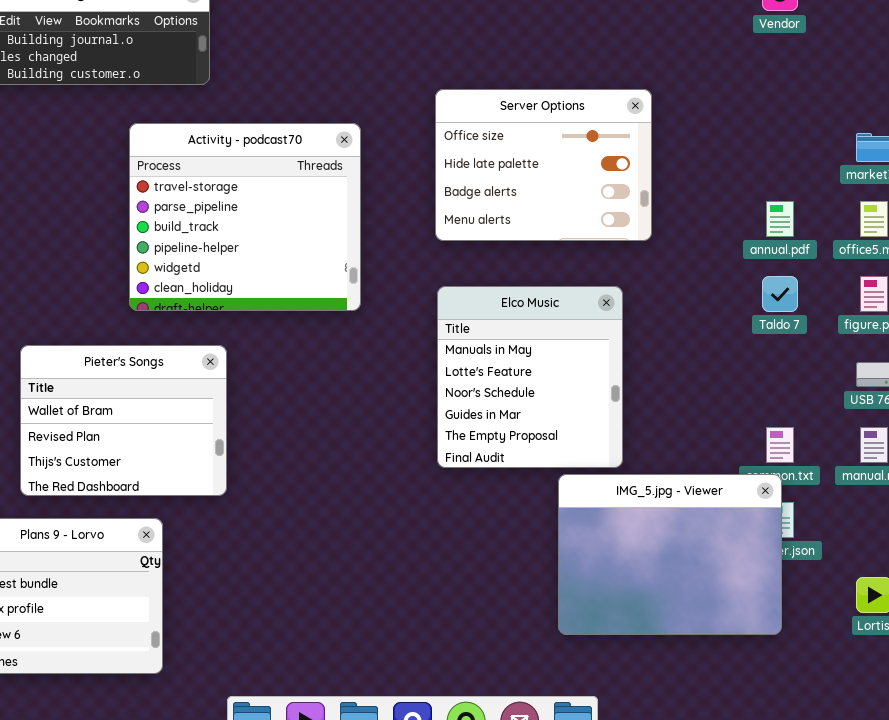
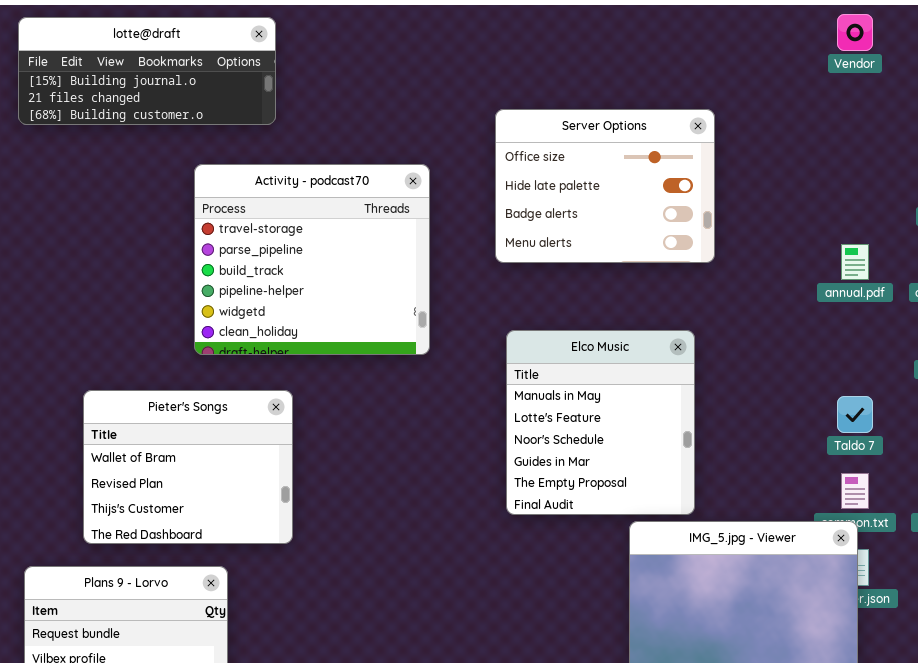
Server Options: [435,89,652,241] -> [495,109,715,263], moved
Taldo 7: [762,276,798,312] -> [837,396,873,433], moved

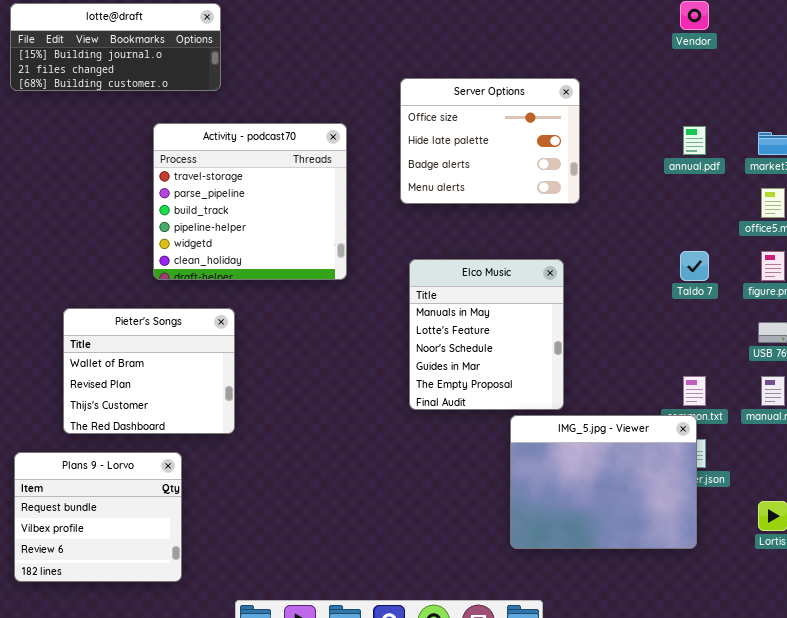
annual.pdf: [841,244,869,280] -> [683,126,706,155], moved
Taldo 7: [837,396,873,433] -> [680,251,709,281], moved

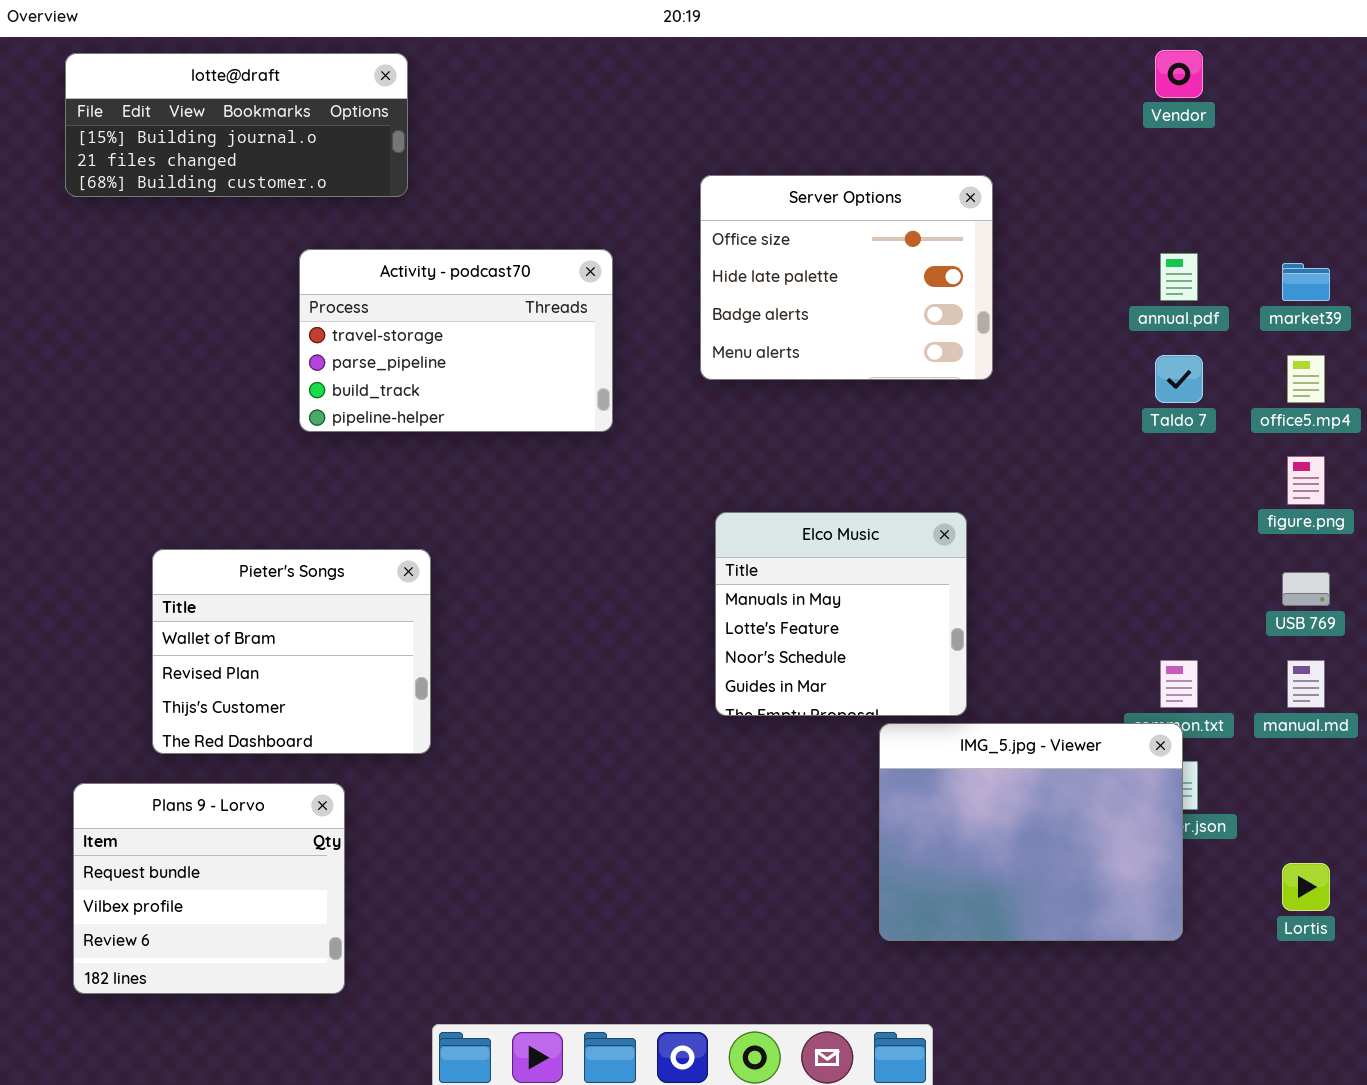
Activity - podcast70: [153,123,347,280] -> [299,249,613,432], resized
Taldo 7: [680,251,709,281] -> [1155,355,1203,403], moved
Elco Music: [409,259,564,410] -> [715,512,967,716], resized

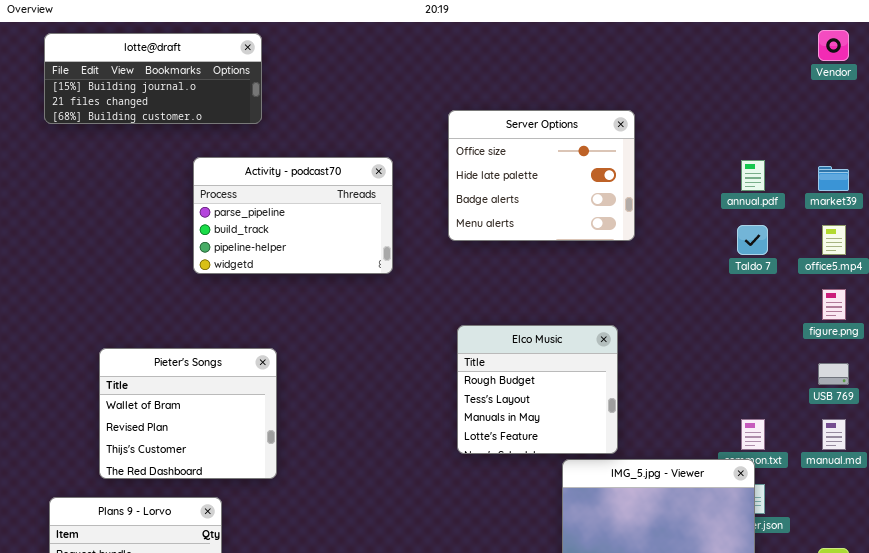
Vendor: [1155,50,1203,98] -> [818,30,849,61], moved
Activity - podcast70: [299,249,613,432] -> [193,157,393,274], scrolled down 1 row
Elco Music: [715,512,967,716] -> [457,325,618,454], scrolled up 2 rows

